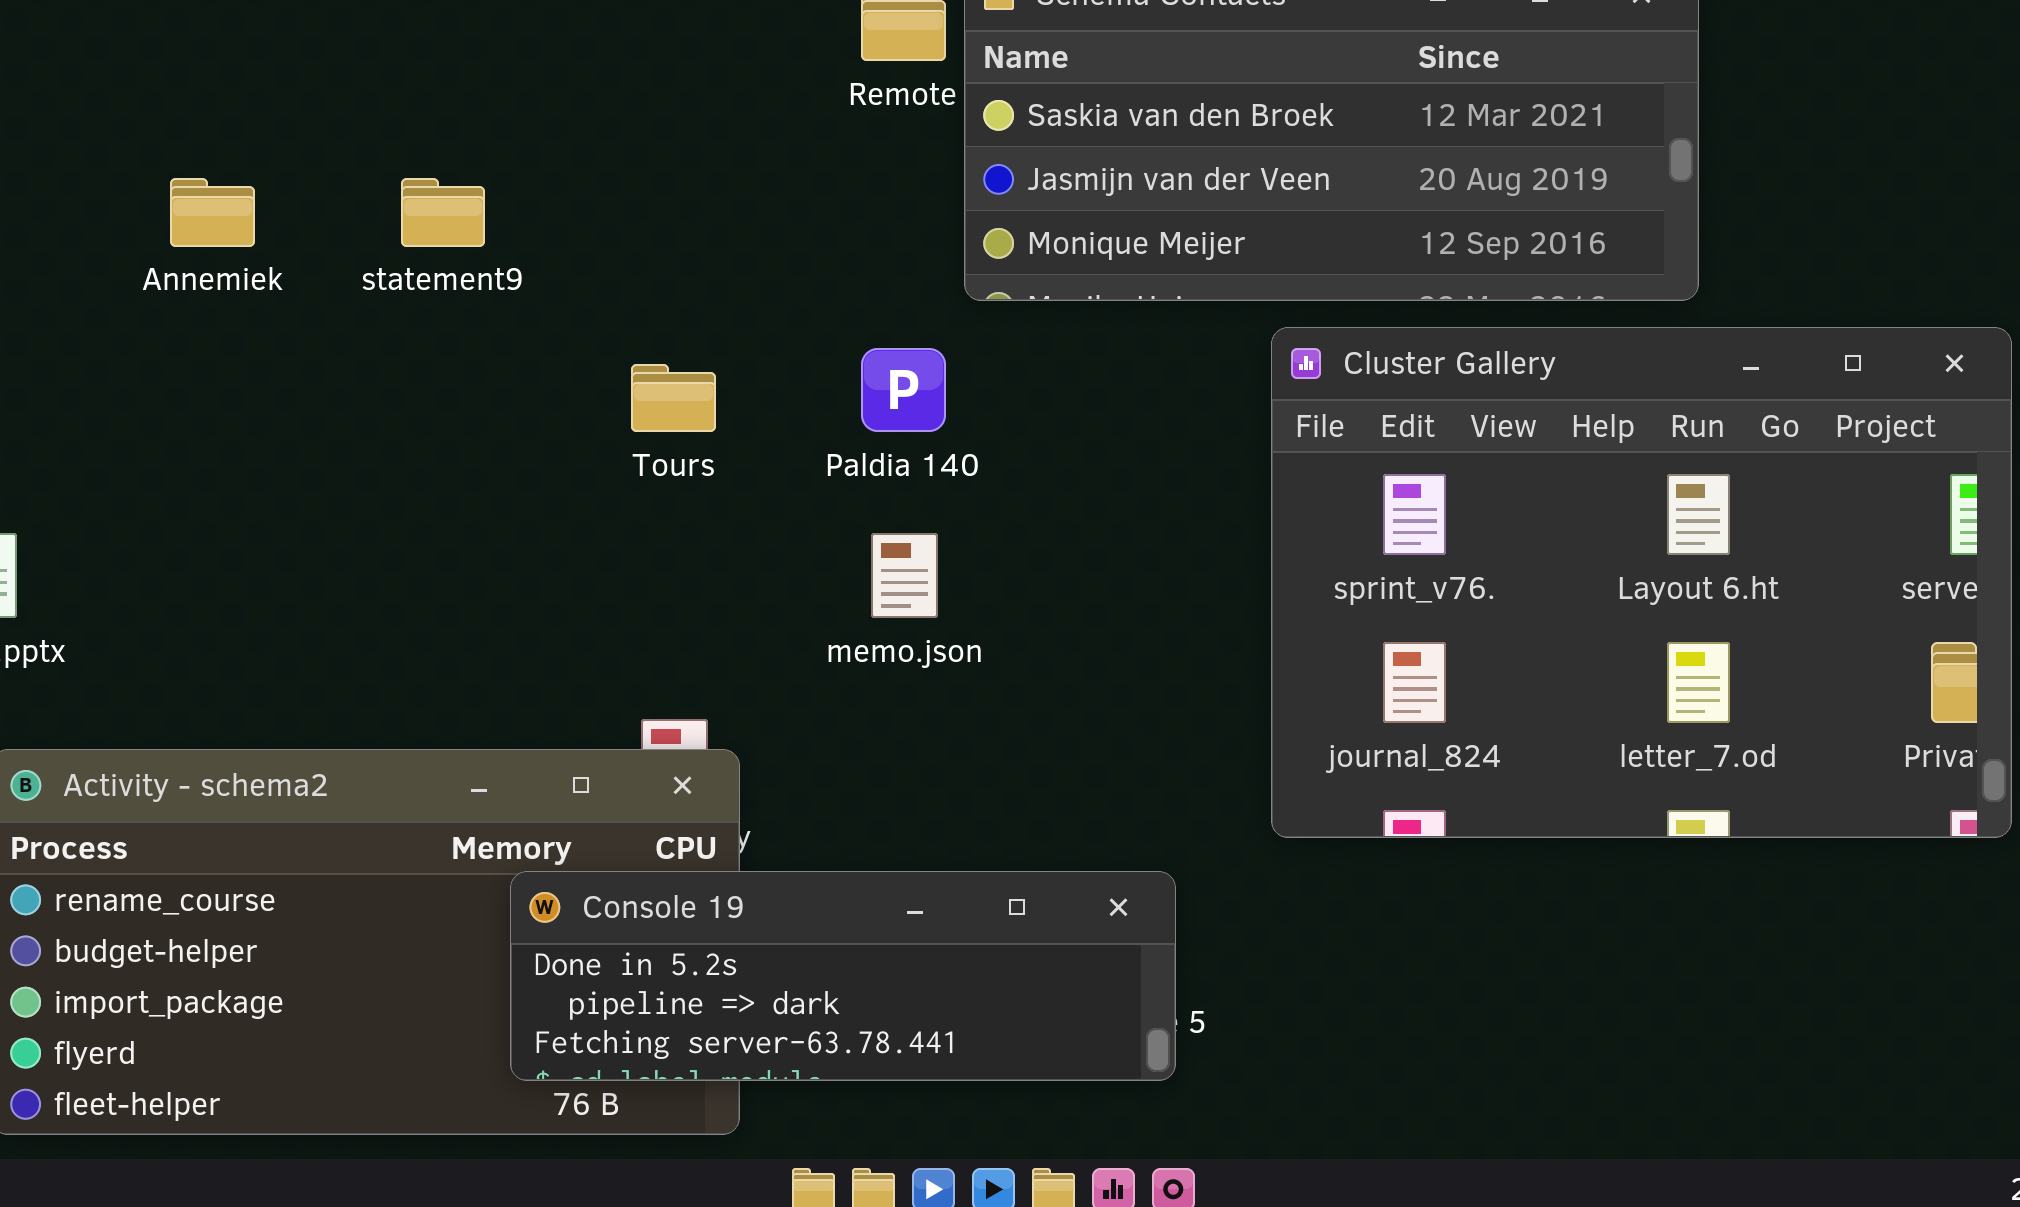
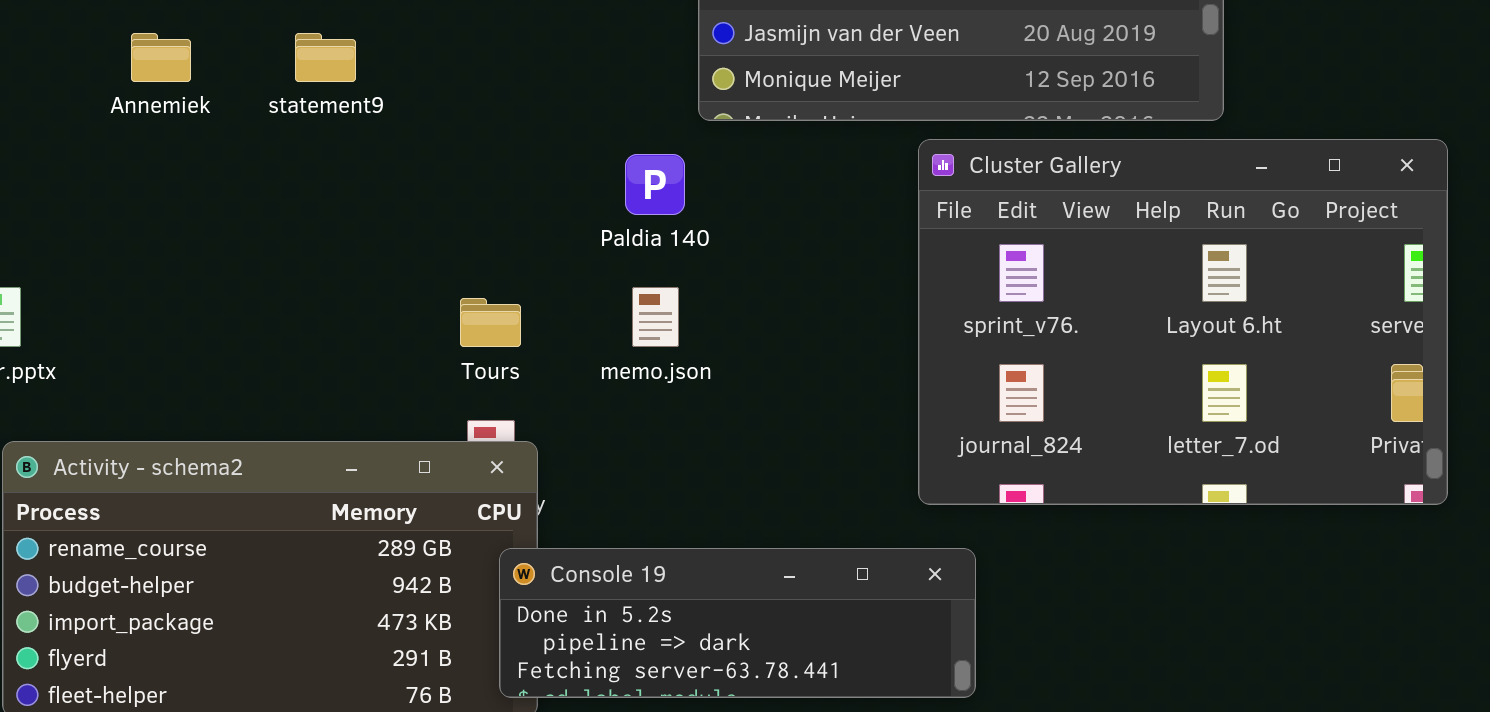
Tours: [631,364,716,432] -> [460,298,521,347], moved
Console 19: [510,871,1176,1081] -> [499,548,976,698], moved

